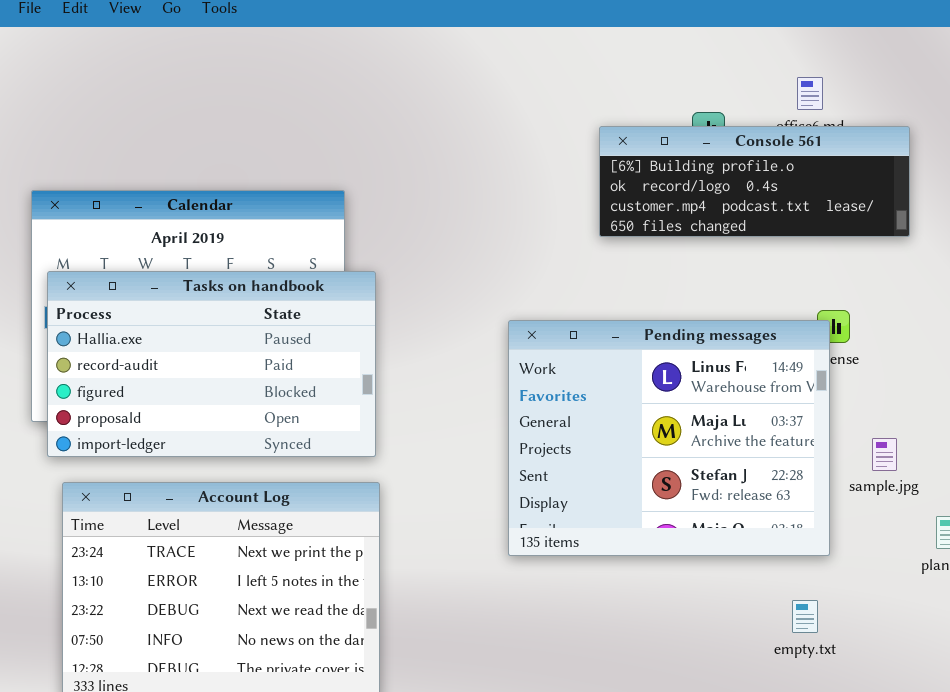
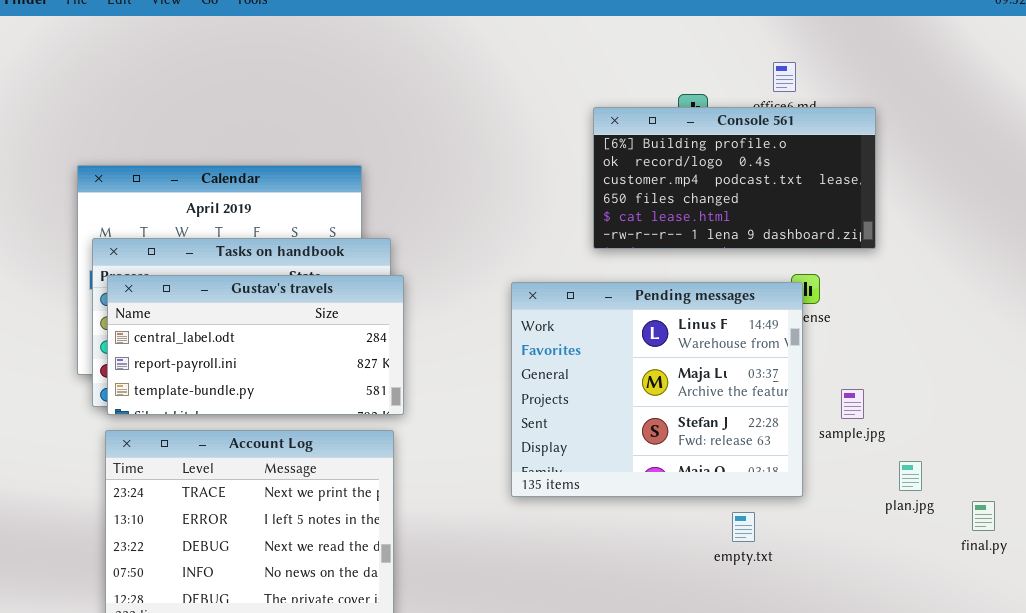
Console 561: [599,126,910,237] -> [593,107,876,249], resized
Gustav's travels: none -> [107,275,404,415], opened
empty.txt: [792,600,818,633] -> [732,512,755,542], moved

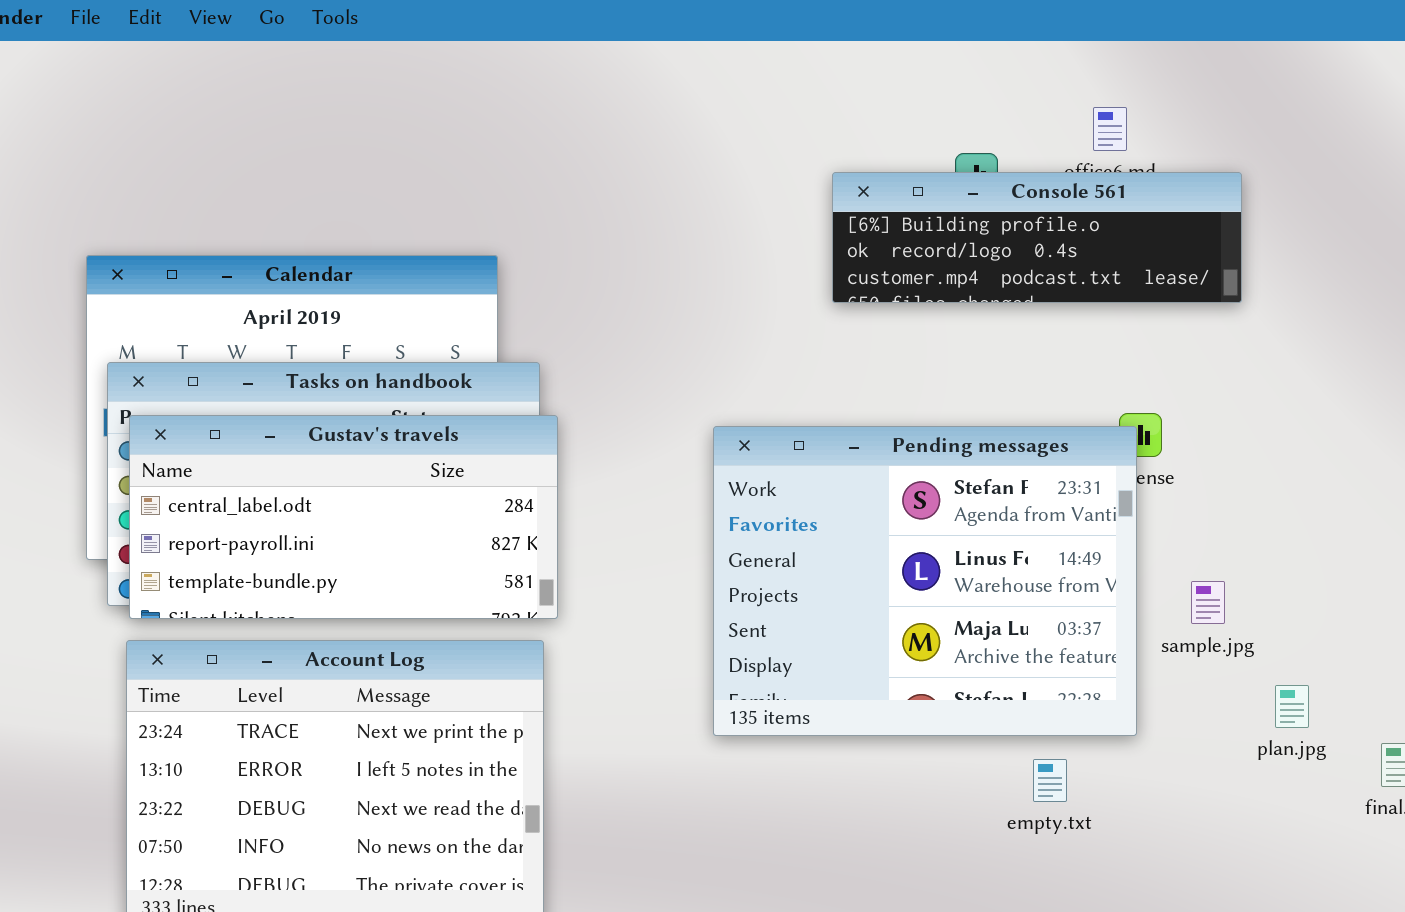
Console 561: [593,107,876,249] -> [832,172,1242,303], resized
Pending messages: [511,282,803,497] -> [713,426,1137,736], scrolled up 1 row

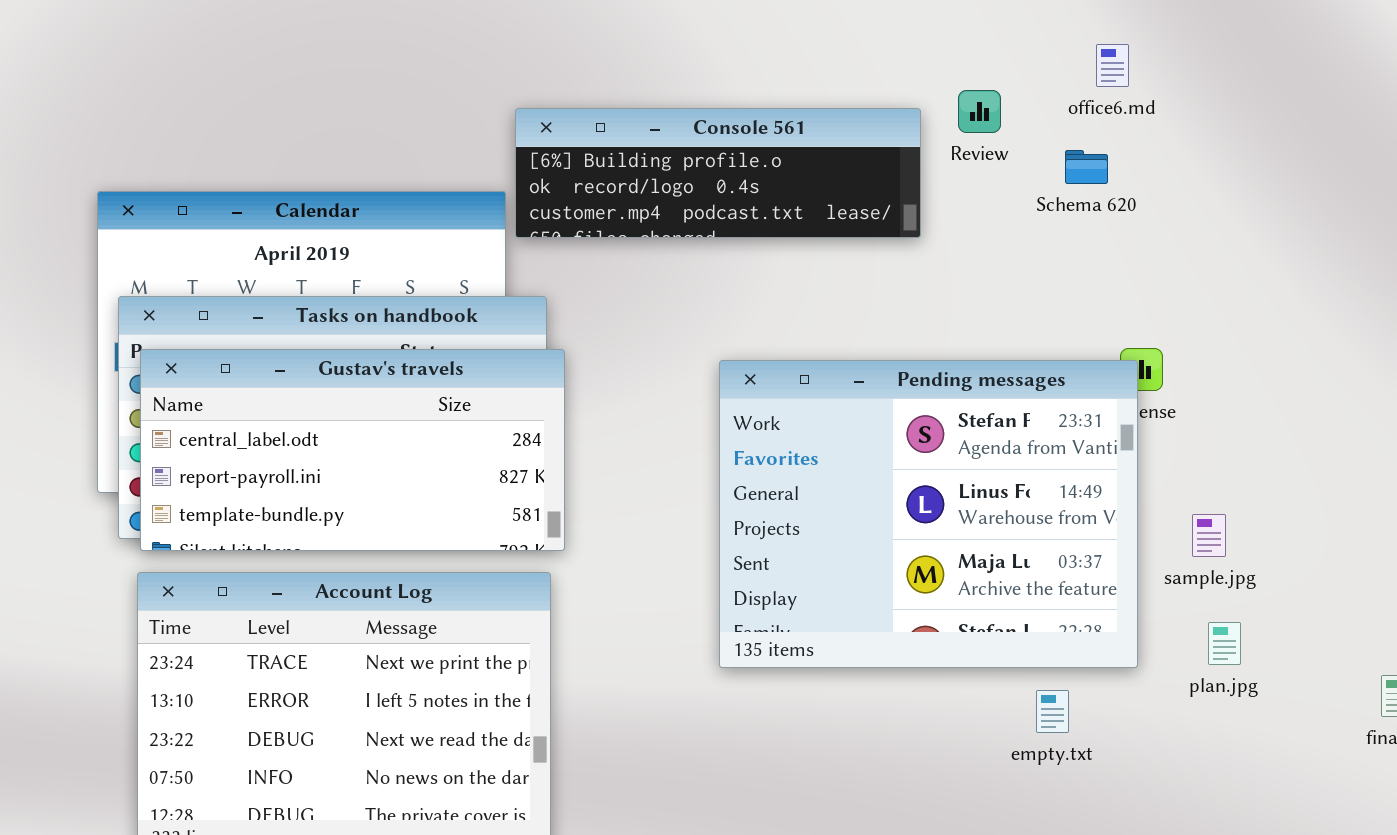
Console 561: [832,172,1242,303] -> [515,108,921,238], moved
plan.jpg: [1275,685,1309,728] -> [1208,622,1241,665], moved

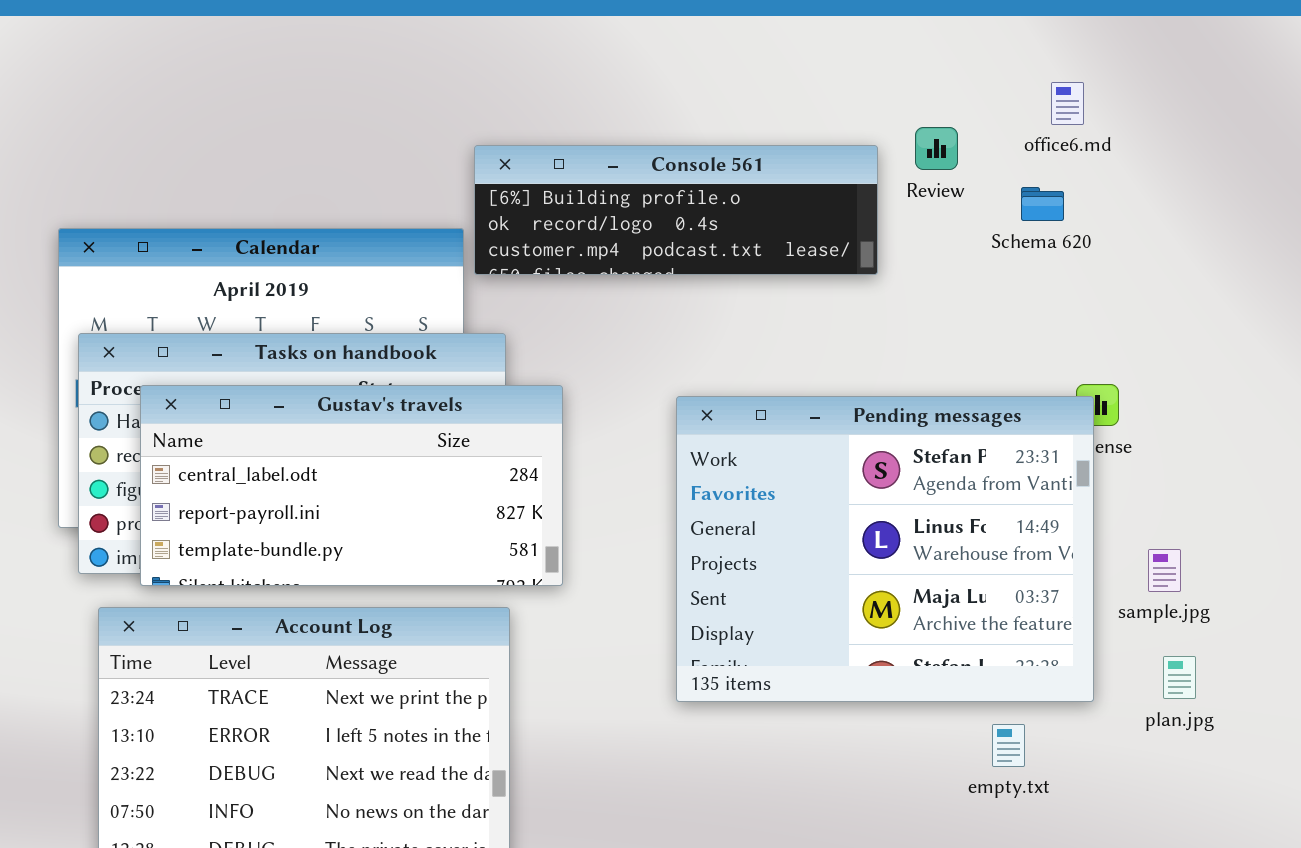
Gustav's travels: [140,349,565,551] -> [140,385,563,586], moved

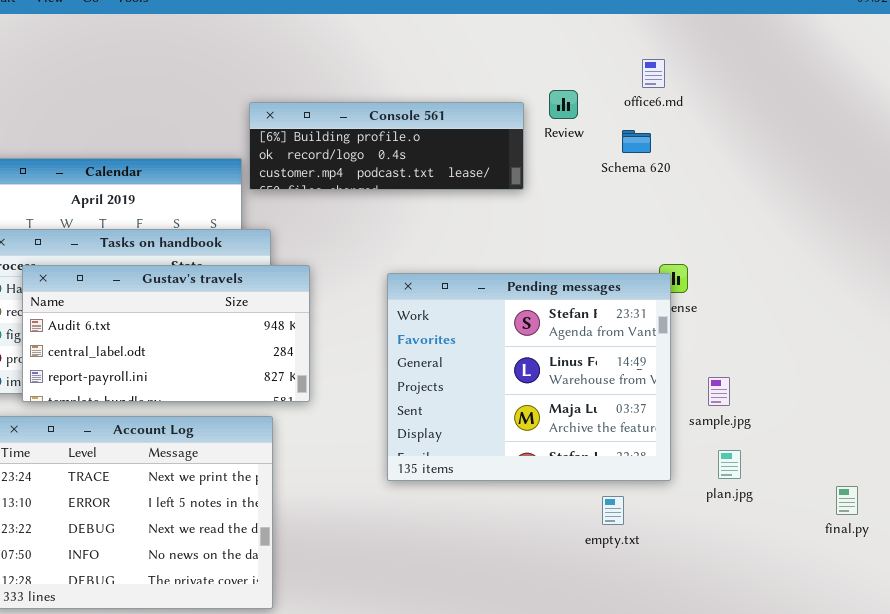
Gustav's travels: [140,385,563,586] -> [22,265,310,402], scrolled up 1 row

